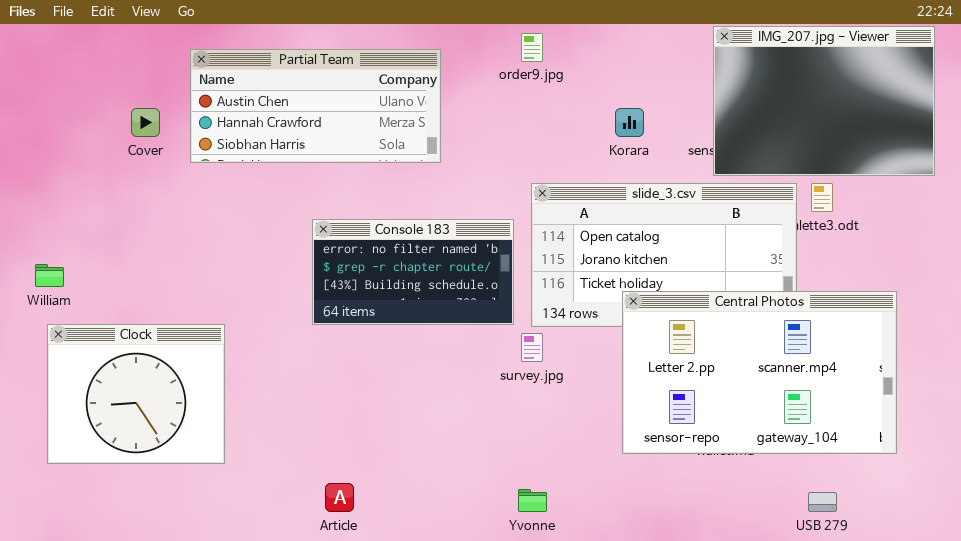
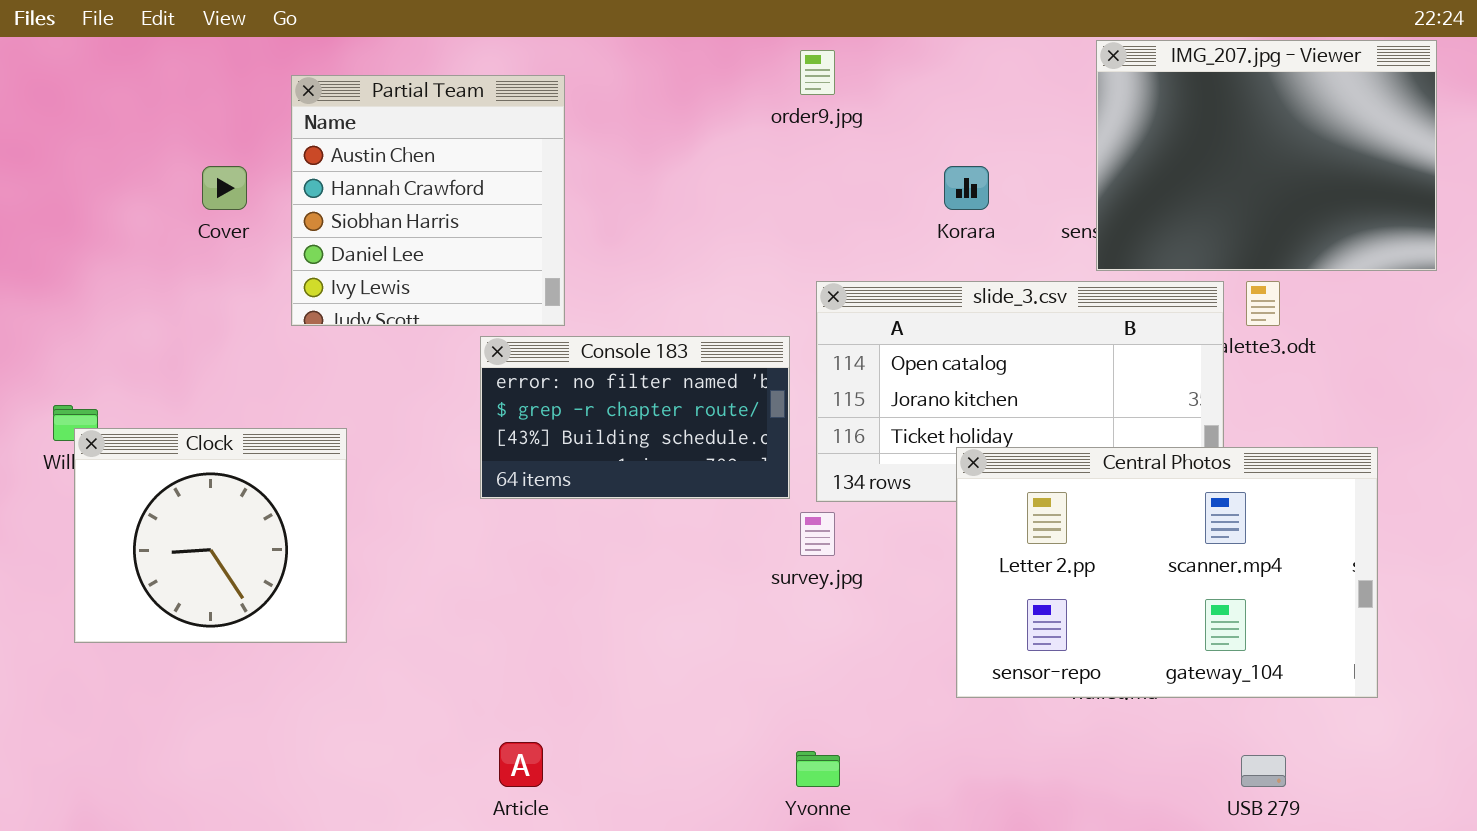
Partial Team: [190,49,441,163] -> [291,75,565,326], resized
Clock: [47,324,225,464] -> [74,428,347,643], moved

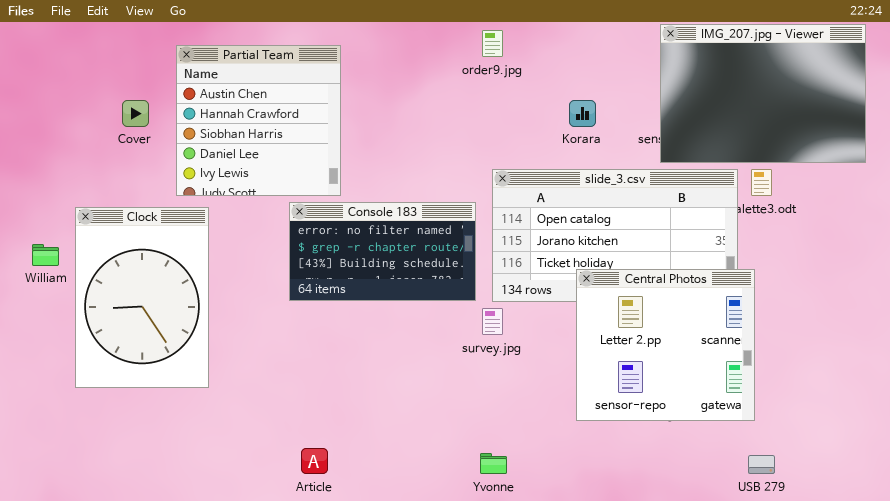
Clock: [74,428,347,643] -> [75,207,209,388], resized
Central Photos: [956,447,1378,698] -> [576,269,755,421], resized

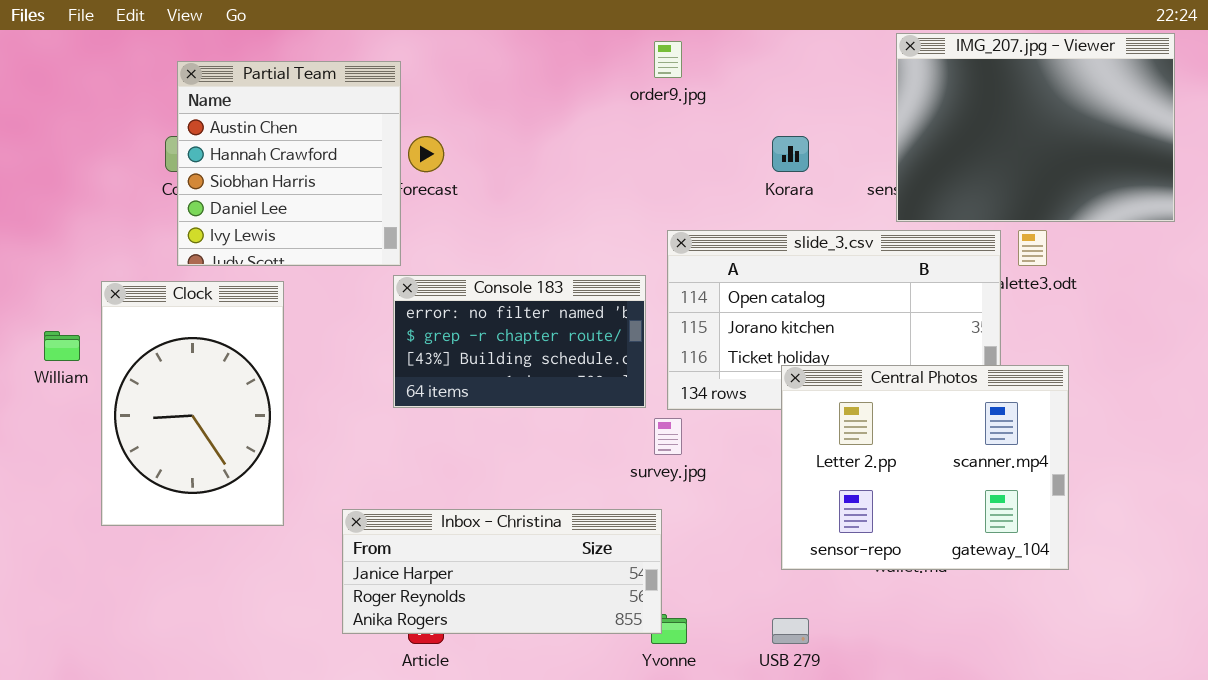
Partial Team: [176,45,341,196] -> [177,61,401,266], moved
Central Photos: [576,269,755,421] -> [781,365,1069,570], resized
Inbox - Christina: none -> [342,509,662,634], opened
USB 279: [748,455,775,474] -> [772,618,809,644], moved

